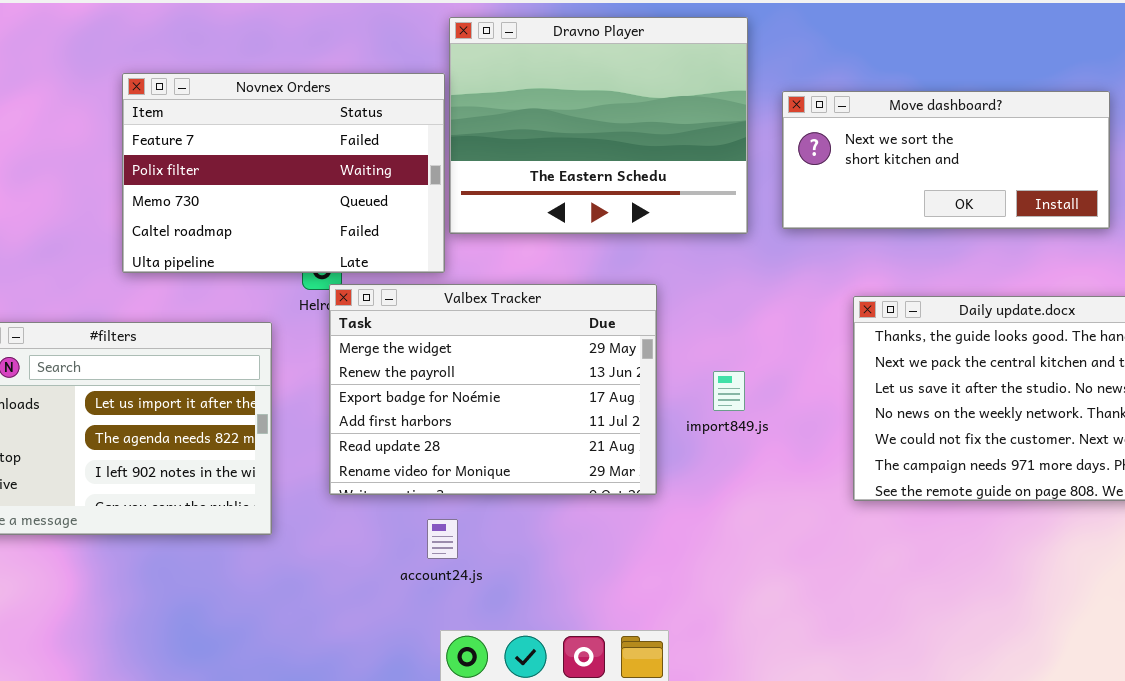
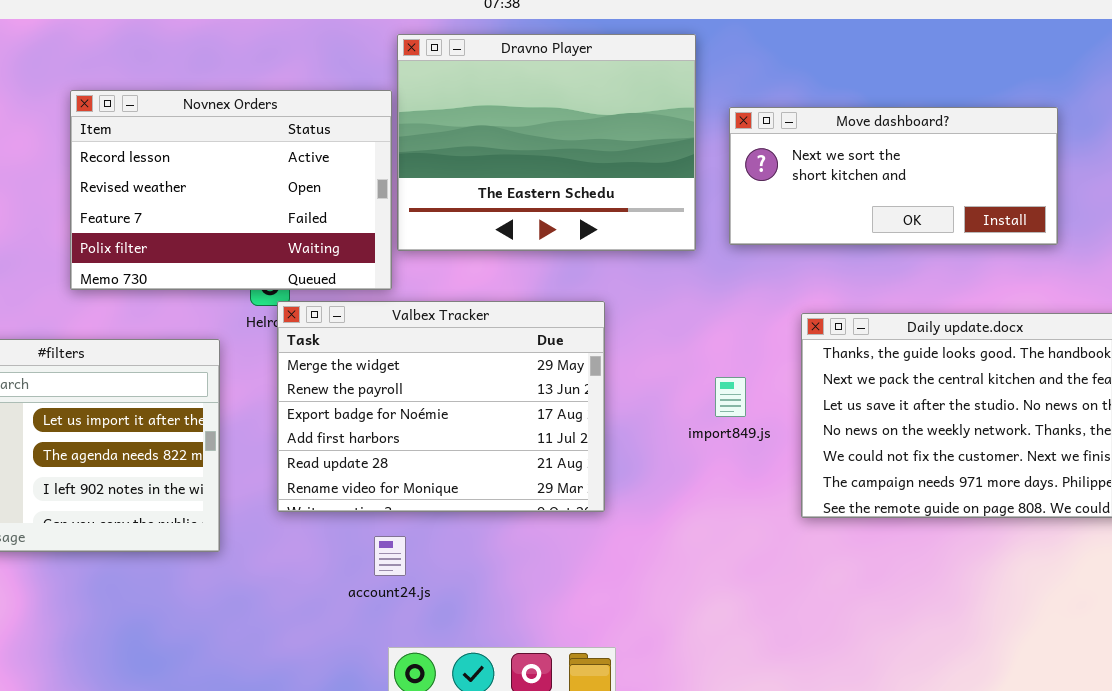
Novnex Orders: [122,73,445,273] -> [70,90,392,290], scrolled up 2 rows
import849.js: [713,371,745,411] -> [715,377,746,417], moved

